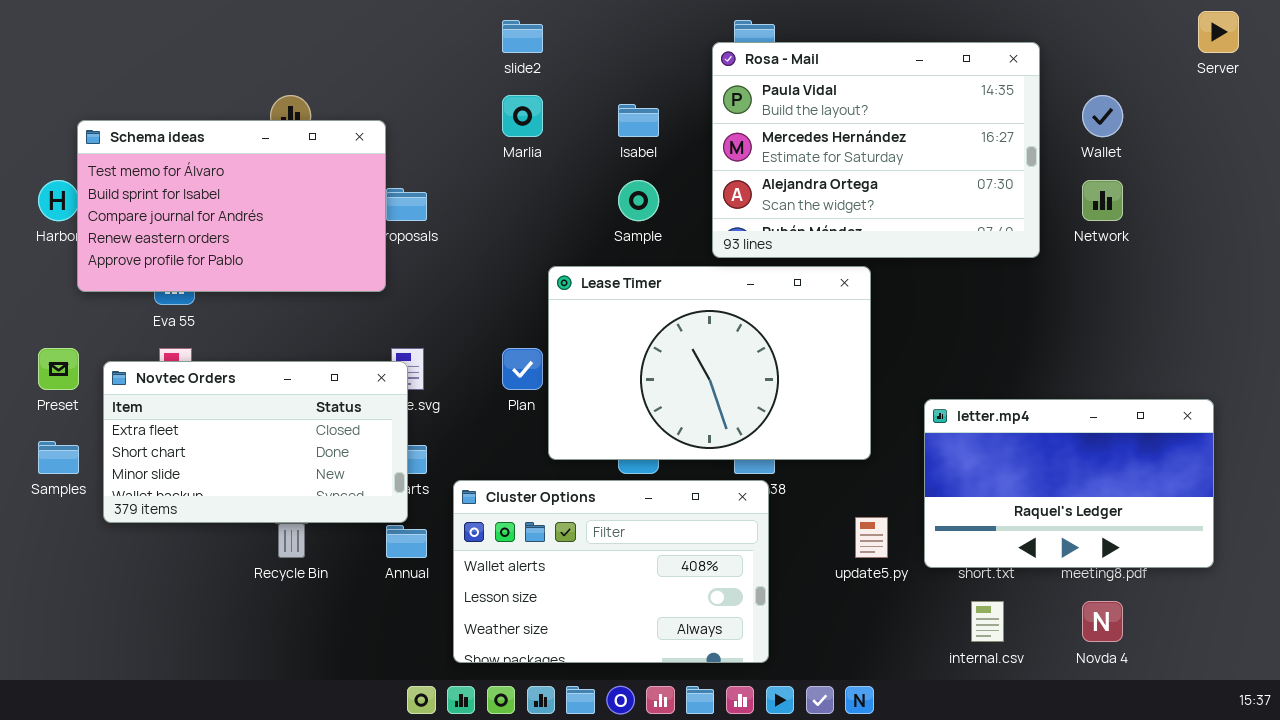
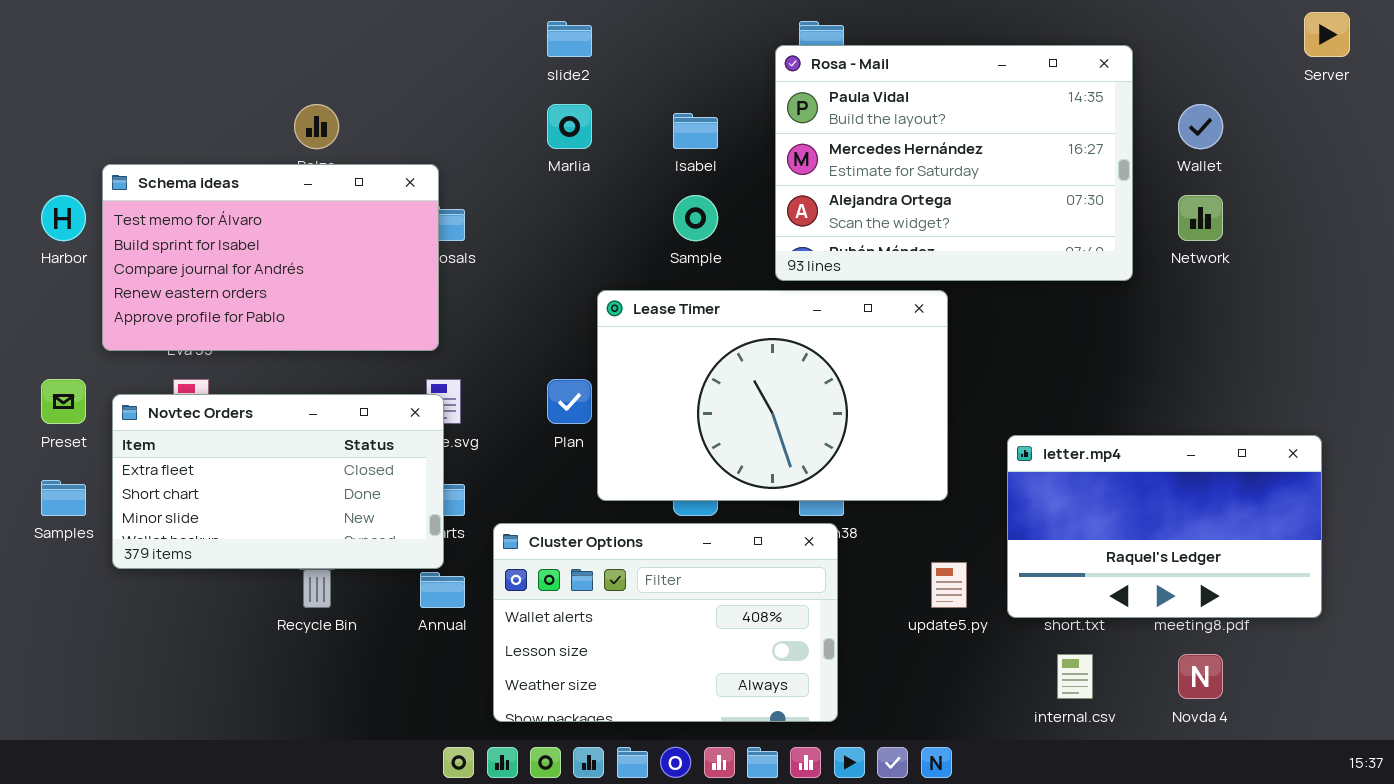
Schema ideas: [77,120,386,292] -> [102,164,439,351], moved

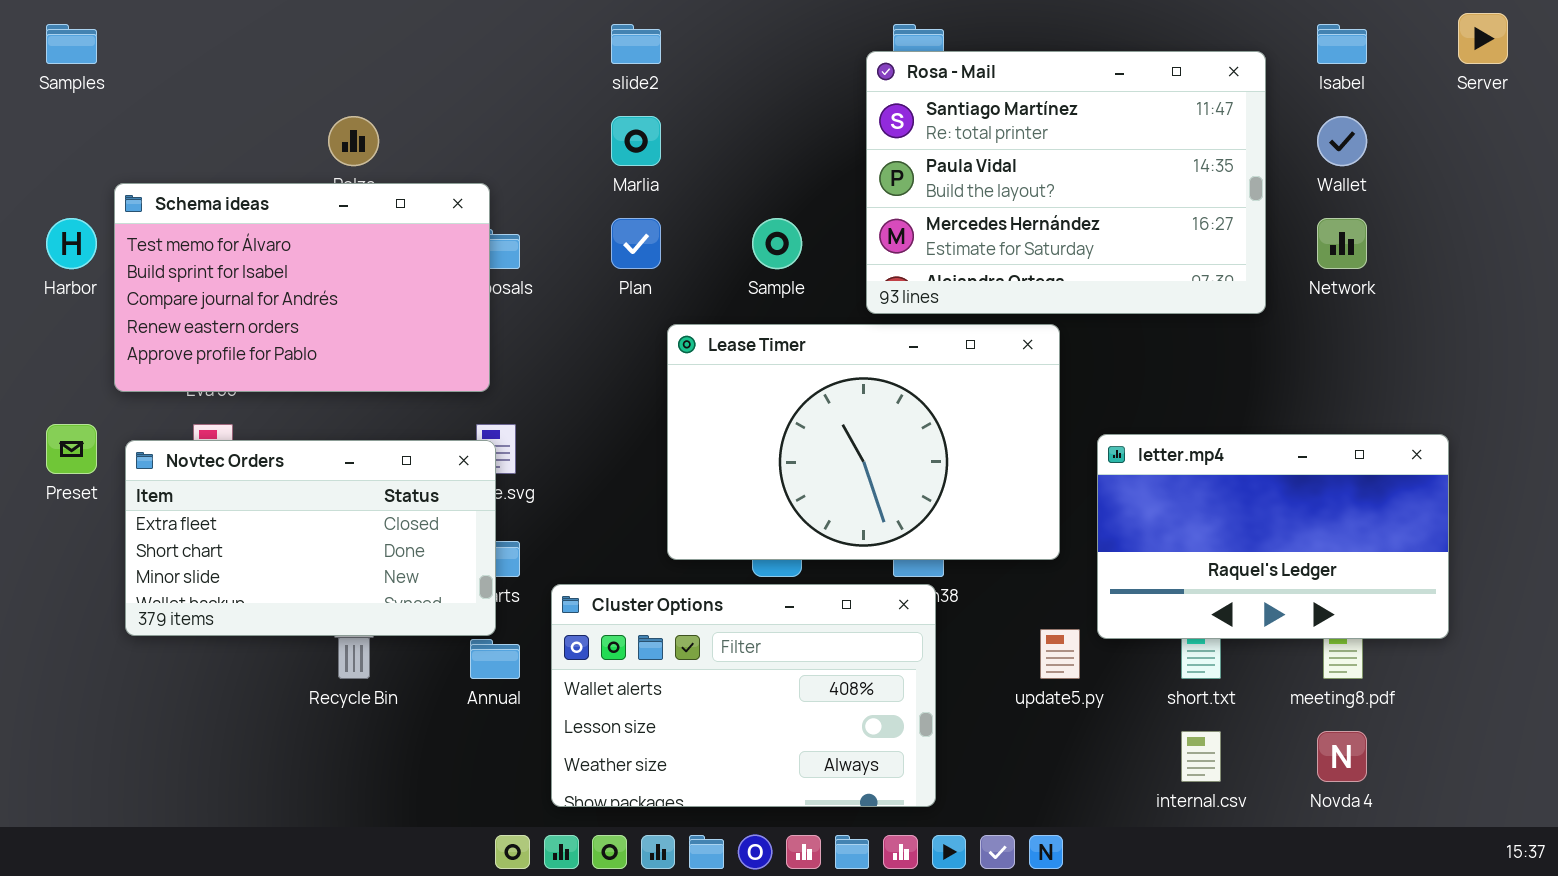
Rosa - Mail: [775,45,1133,281] -> [866,51,1266,314], scrolled up 1 row
Isabel: [673,113,718,149] -> [1317,24,1367,64], moved
Plan: [547,379,592,424] -> [611,218,661,269], moved
letter.mp4: [1007,435,1322,618] -> [1097,434,1449,639], moved
Samples: [41,480,86,516] -> [46,24,97,64], moved

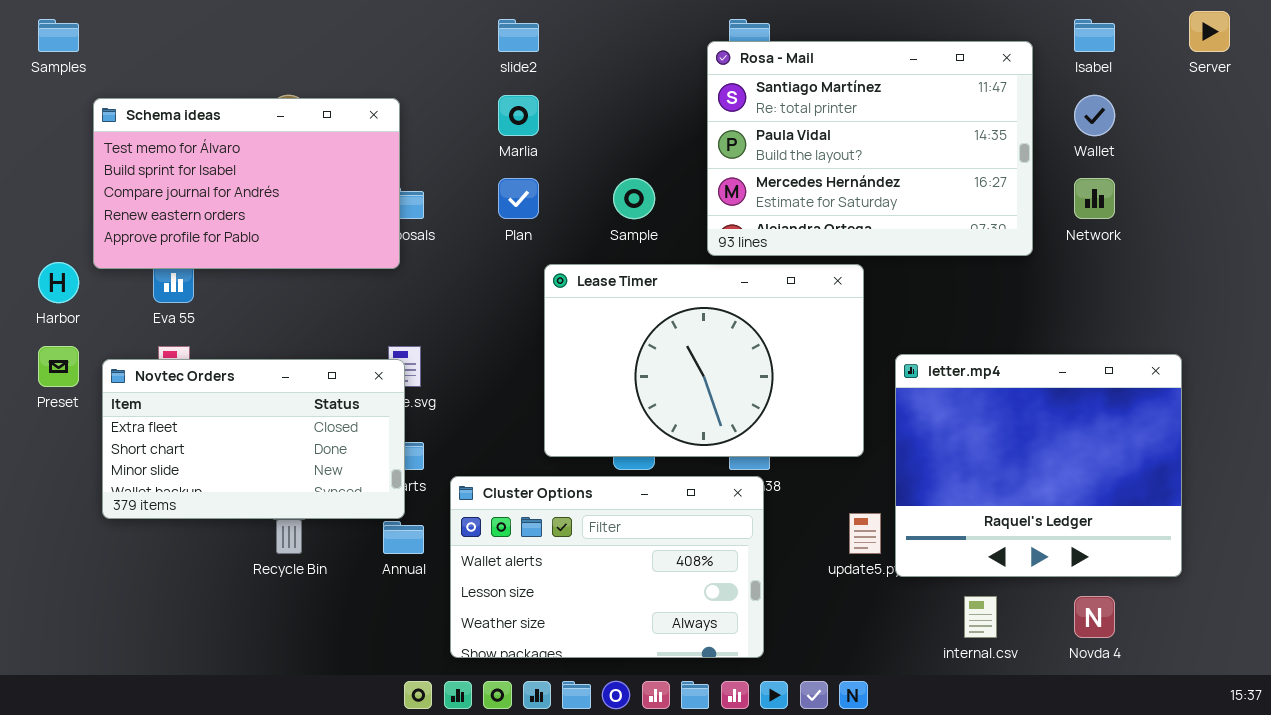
Schema ideas: [114,183,490,392] -> [93,98,400,269], moved
Harbor: [46,218,97,269] -> [38,262,79,303], moved
letter.mp4: [1097,434,1449,639] -> [895,354,1182,577], resized

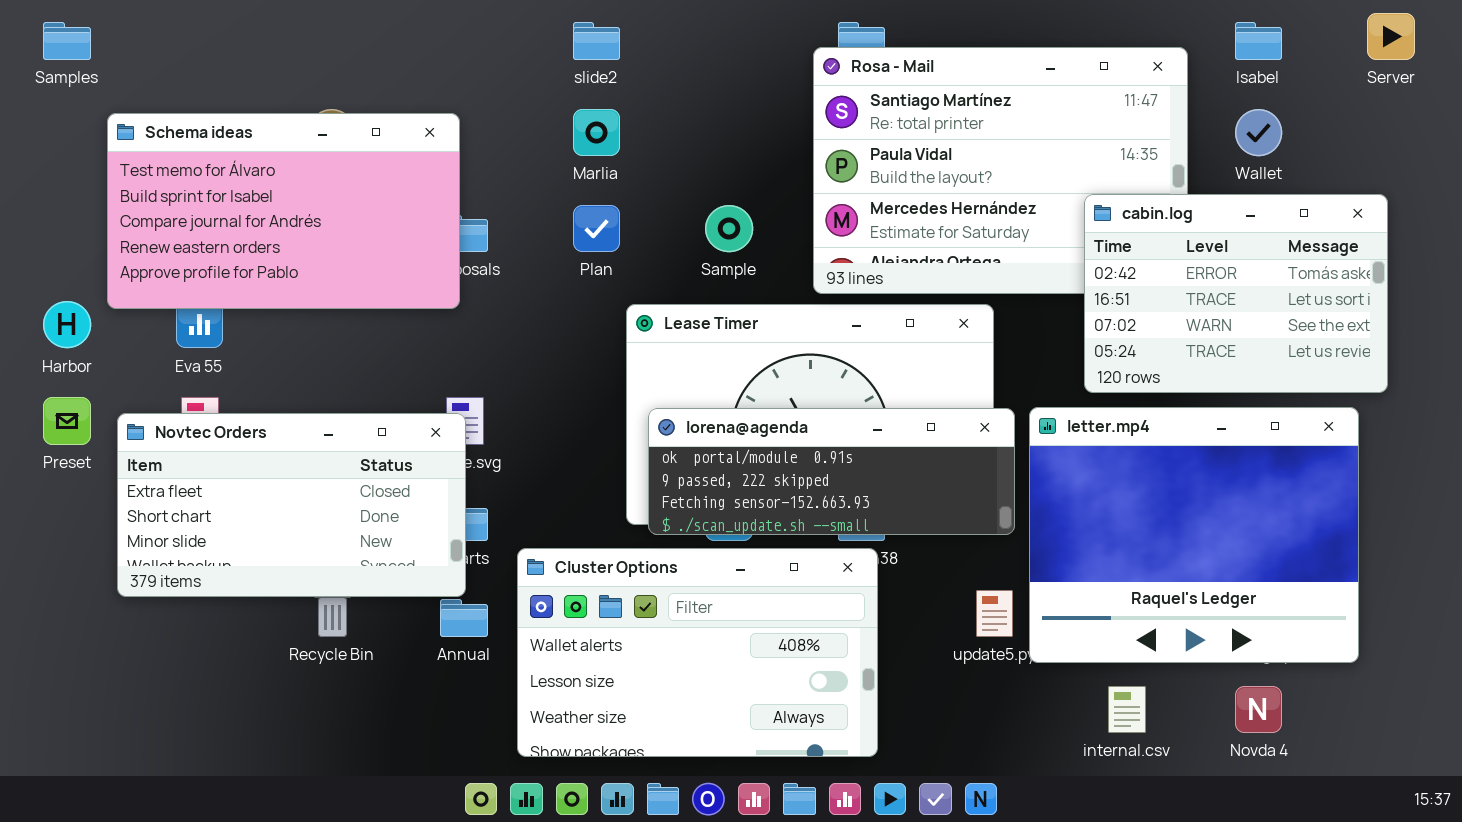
cabin.log: none -> [1084,194,1388,393], opened
lorena@agenda: none -> [648,408,1015,535], opened

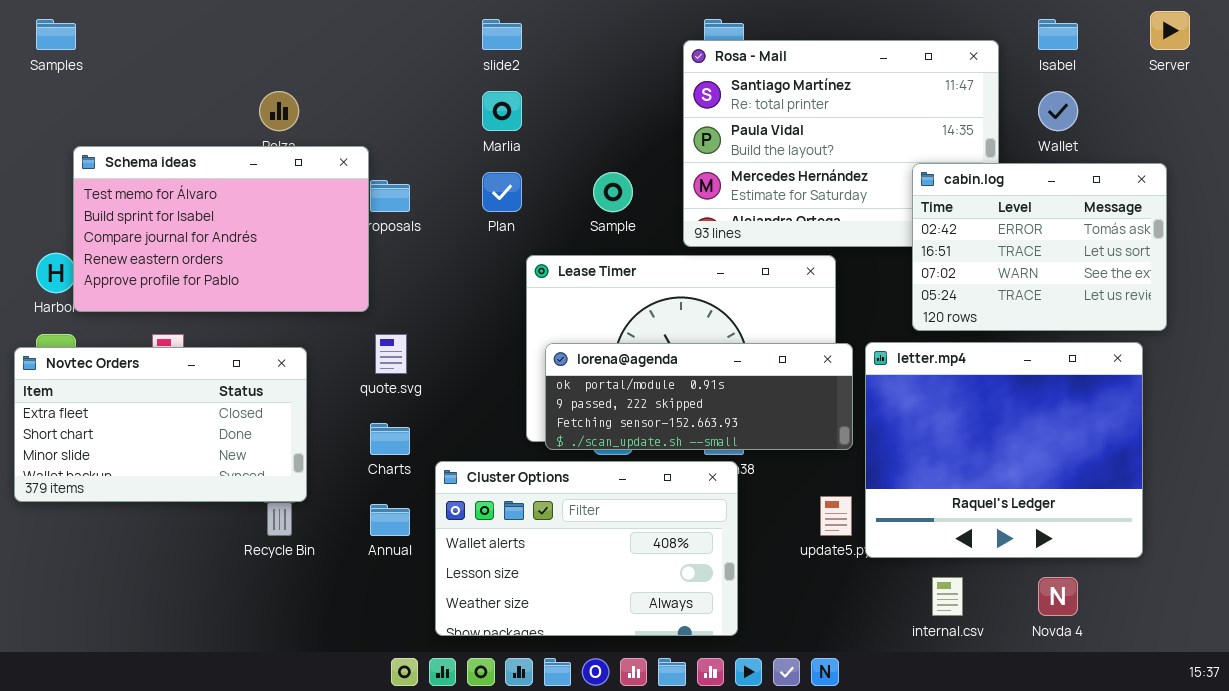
Schema ideas: [107,113,460,309] -> [73,146,369,312], moved
Novtec Orders: [117,413,466,597] -> [14,347,307,502], moved

